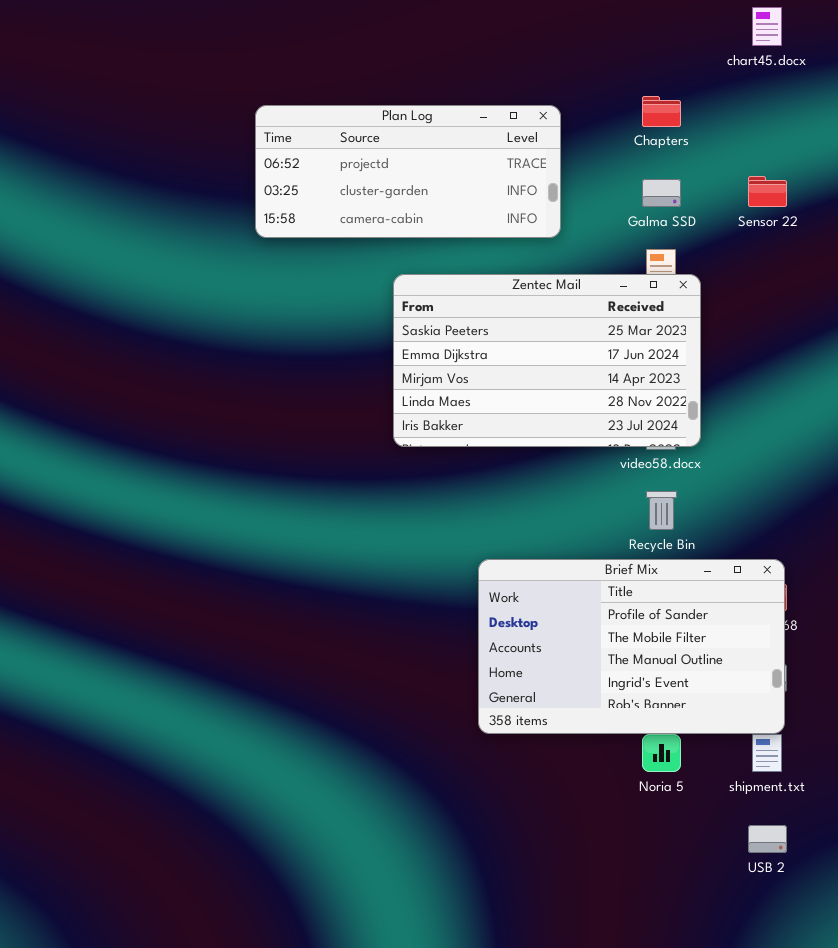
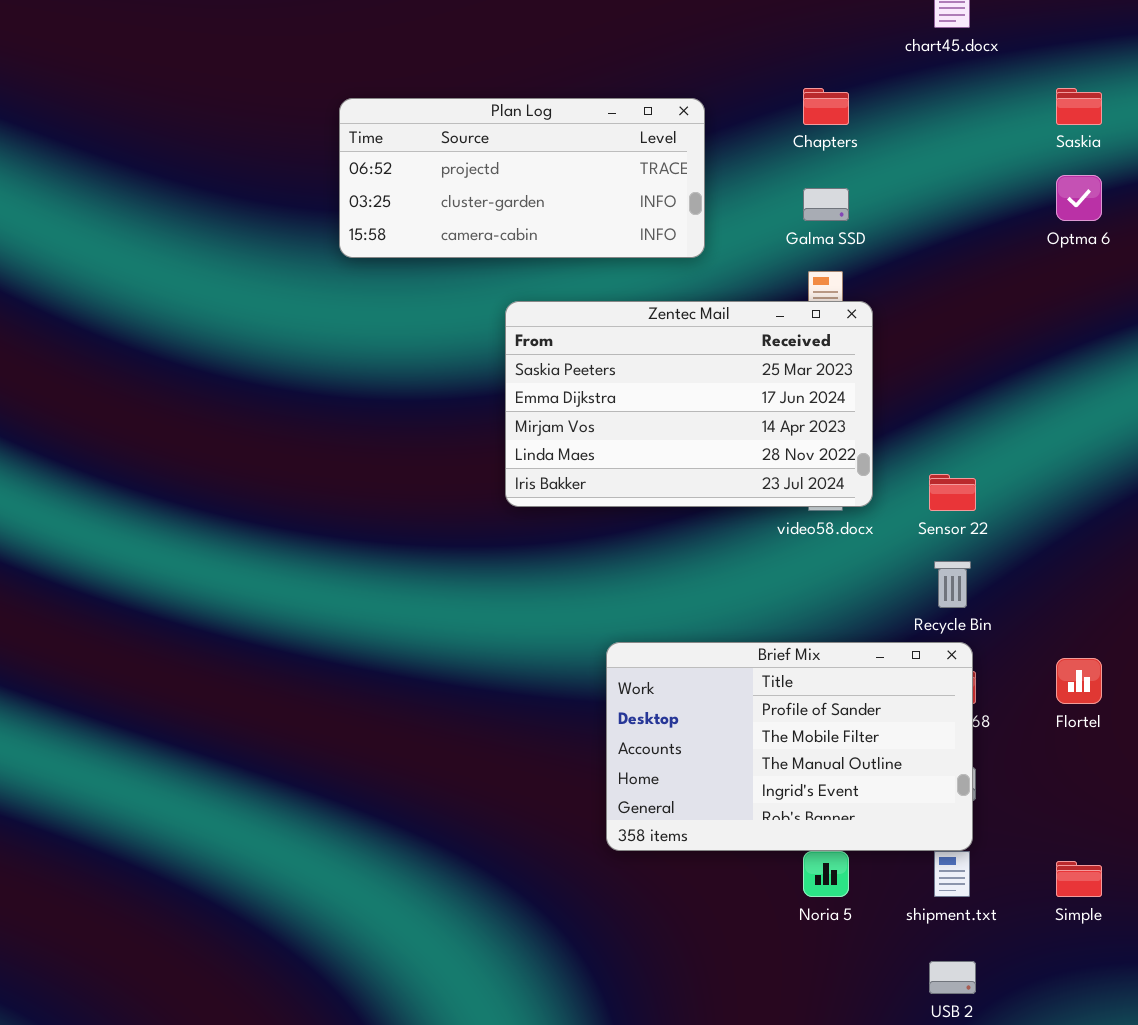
Sensor 22: [748,176,787,207] -> [929,474,976,511], moved
Recycle Bin: [646,491,677,530] -> [934,561,971,608], moved

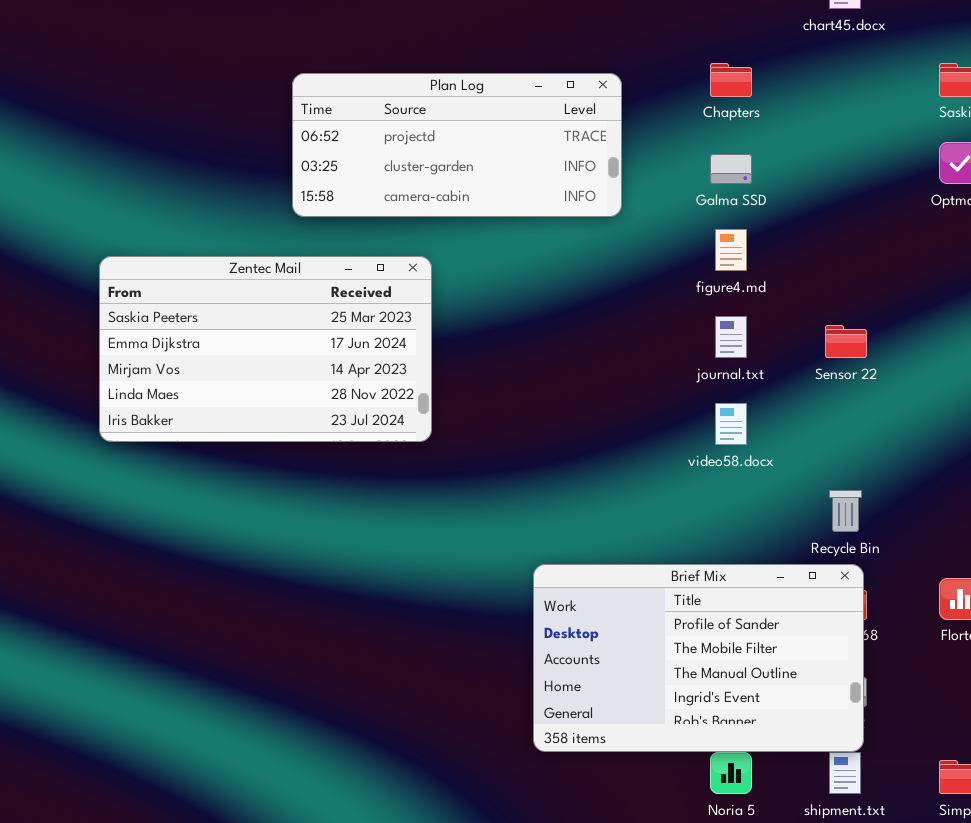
Zentec Mail: [505,301,873,507] -> [99,256,432,442], moved
Sensor 22: [929,474,976,511] -> [825,325,867,358], moved

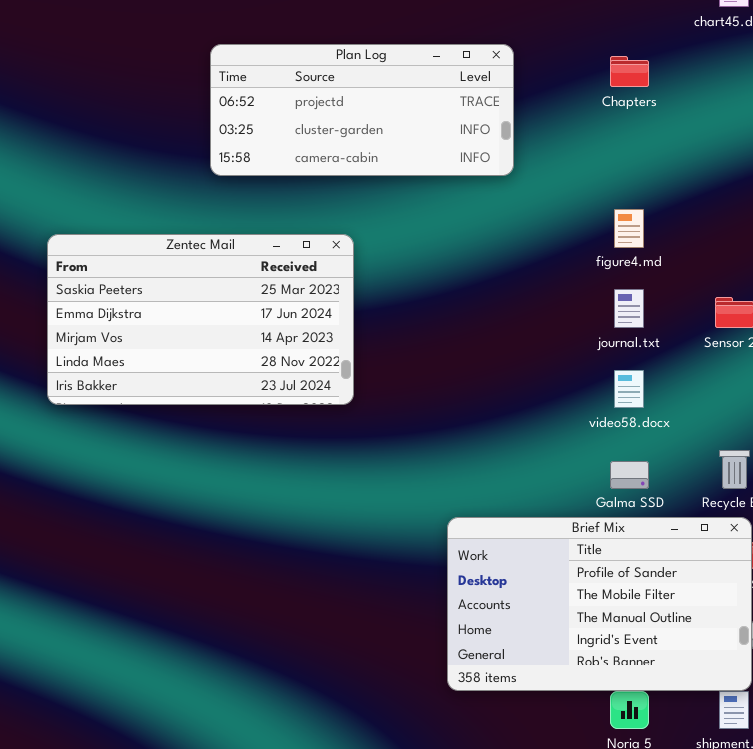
Plan Log: [292,73,622,217] -> [210,44,514,176], moved
Galma SSD: [710,154,752,184] -> [610,461,649,489], moved

